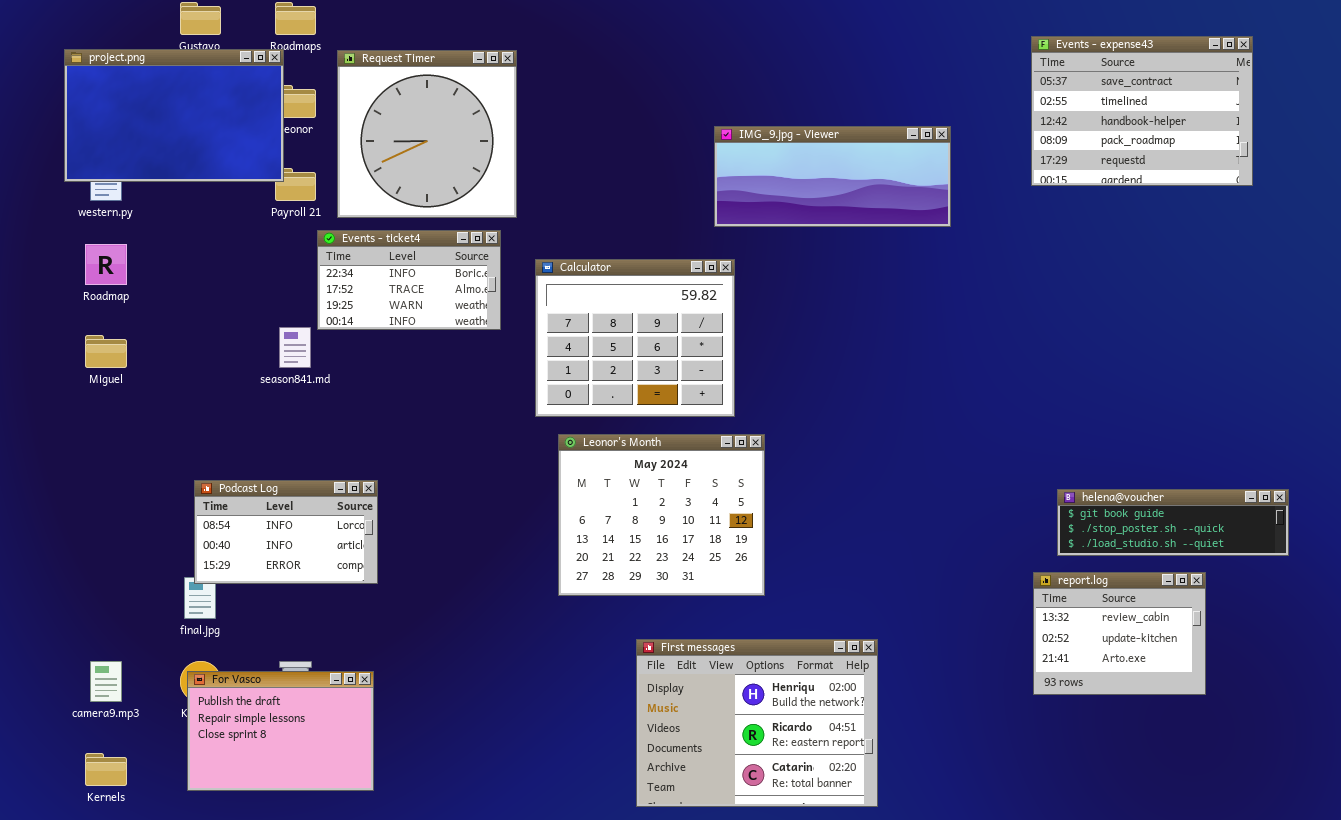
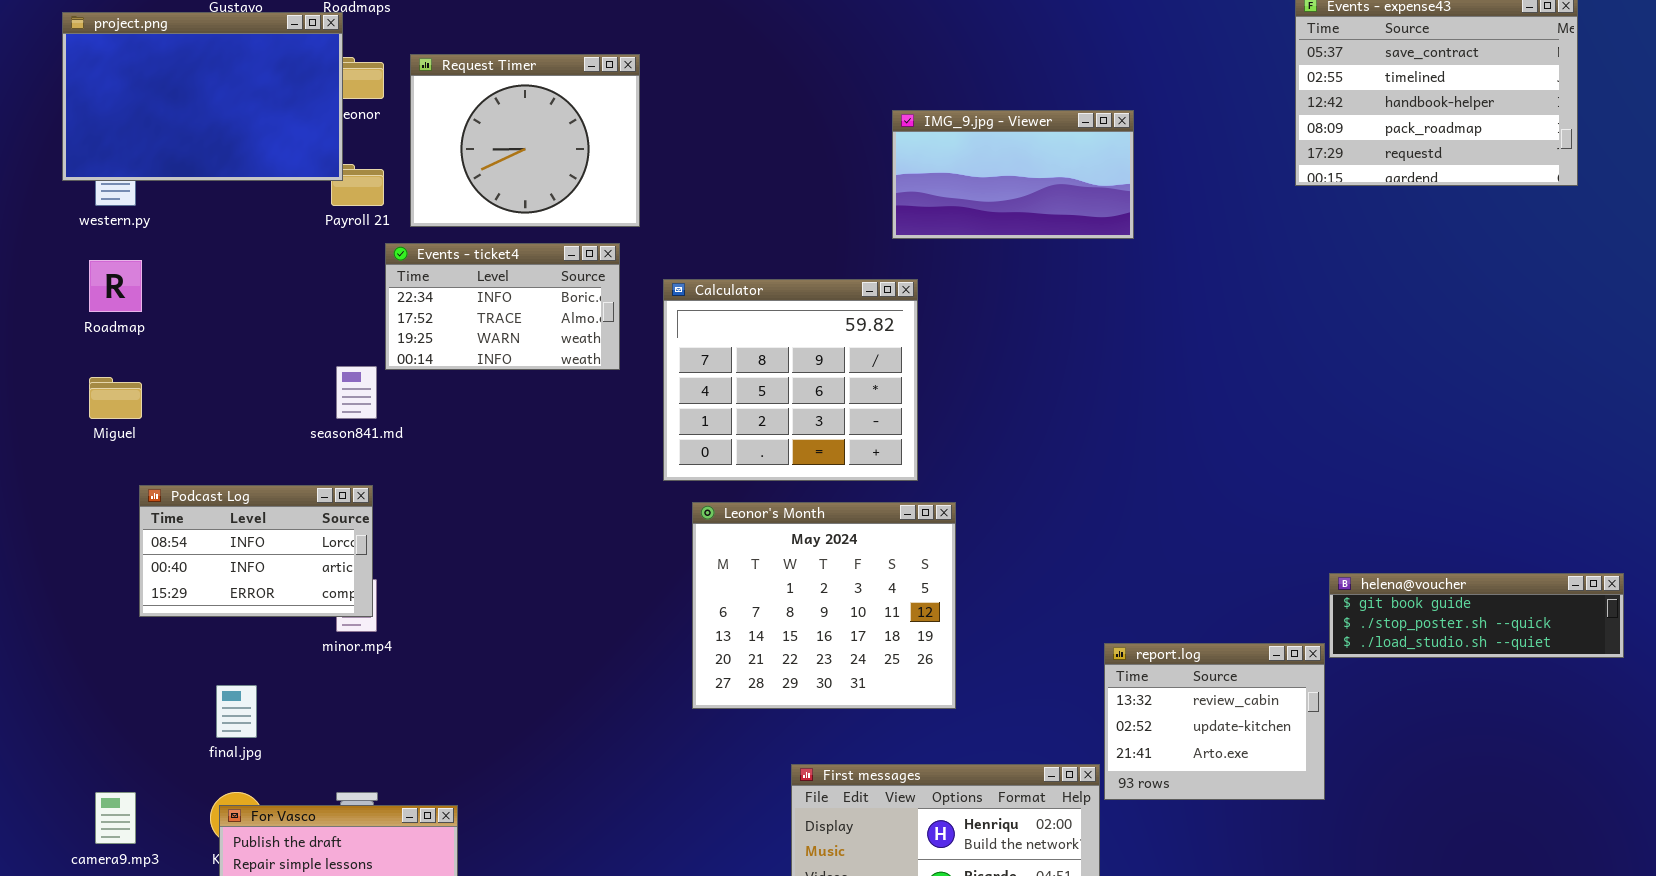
Request Timer: [337,50,517,218] -> [410,54,640,227], resized
IMG_9.jpg - Viewer: [714,126,951,227] -> [892,110,1134,239], resized
Podcast Log: [194,480,378,584] -> [139,485,373,617], moved
report.log: [1033,572,1206,695] -> [1104,643,1325,800], moved

